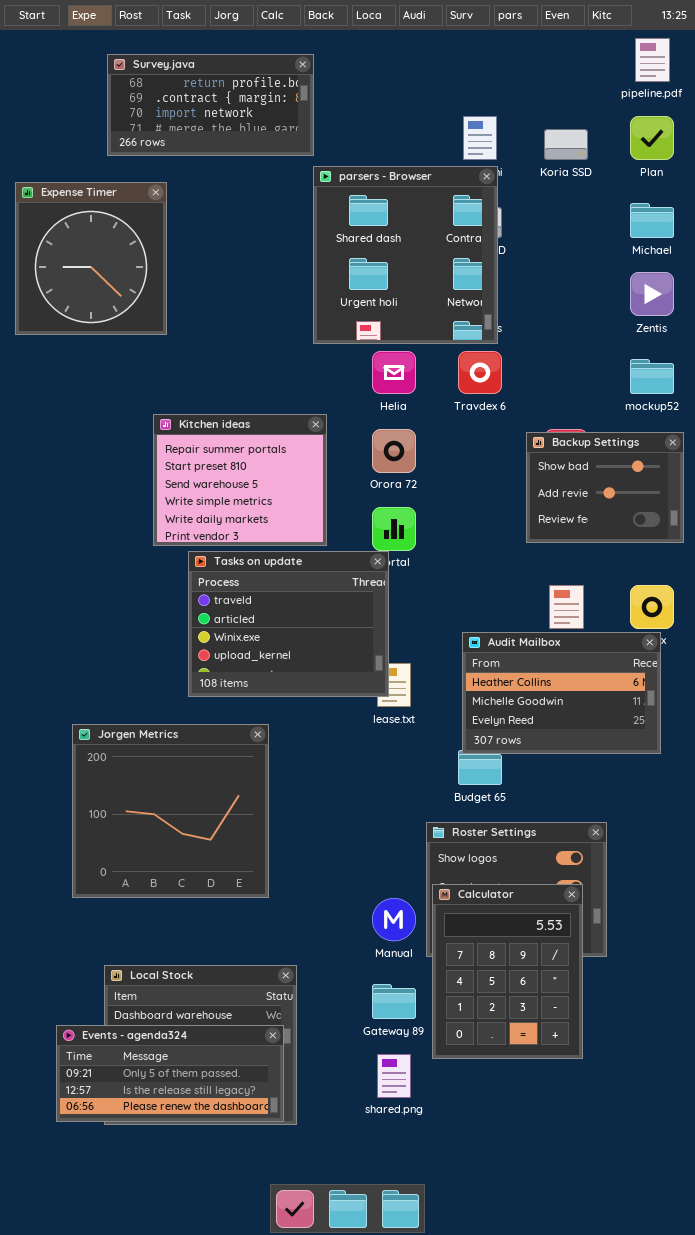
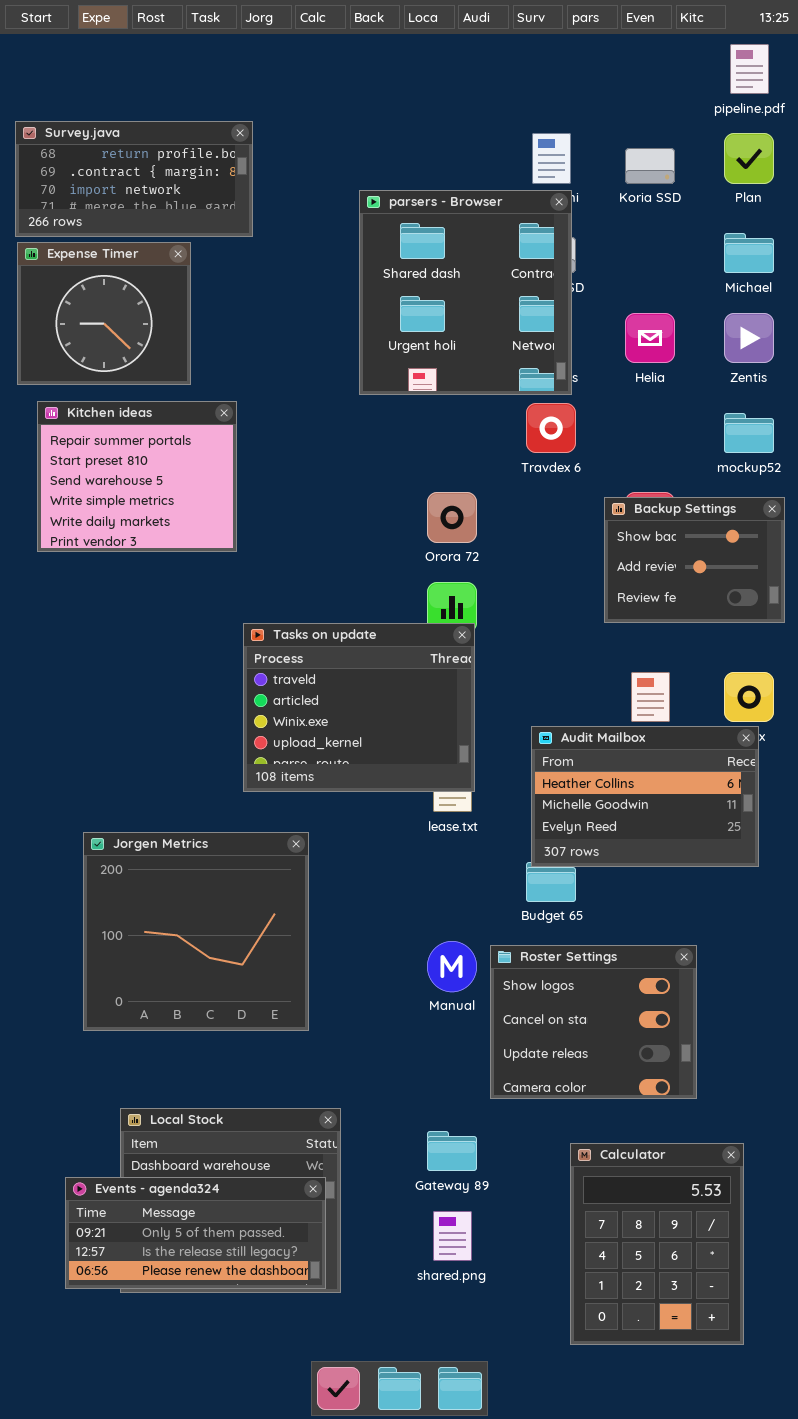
Survey.java: [107,54,314,156] -> [15,121,253,237], moved
Expense Timer: [15,182,167,335] -> [17,242,191,385], resized
Helia: [372,351,416,394] -> [625,313,675,363], moved
Kitchen ideas: [153,414,327,546] -> [37,401,237,552], moved
Tasks on update: [188,551,389,697] -> [243,623,475,792], moved
Calculator: [432,884,583,1059] -> [570,1143,744,1345], moved
Manual: [372,898,416,941] -> [427,941,477,992], moved

